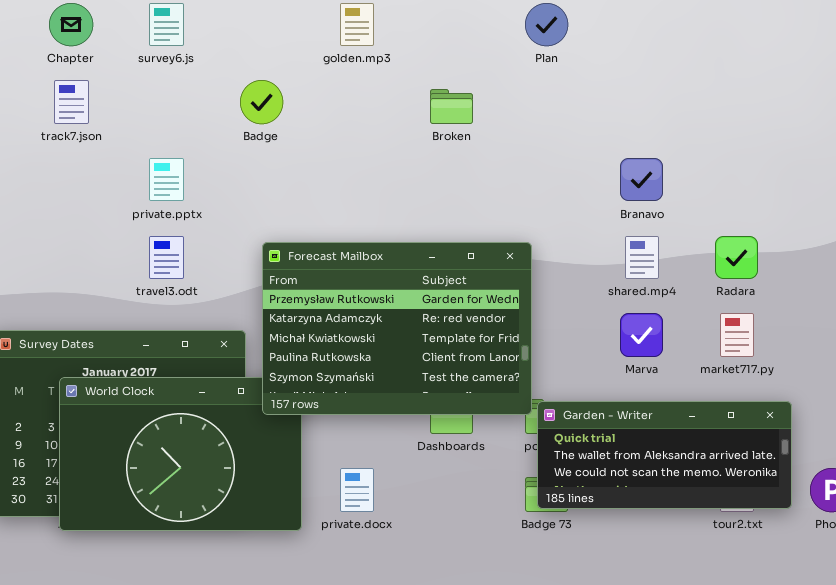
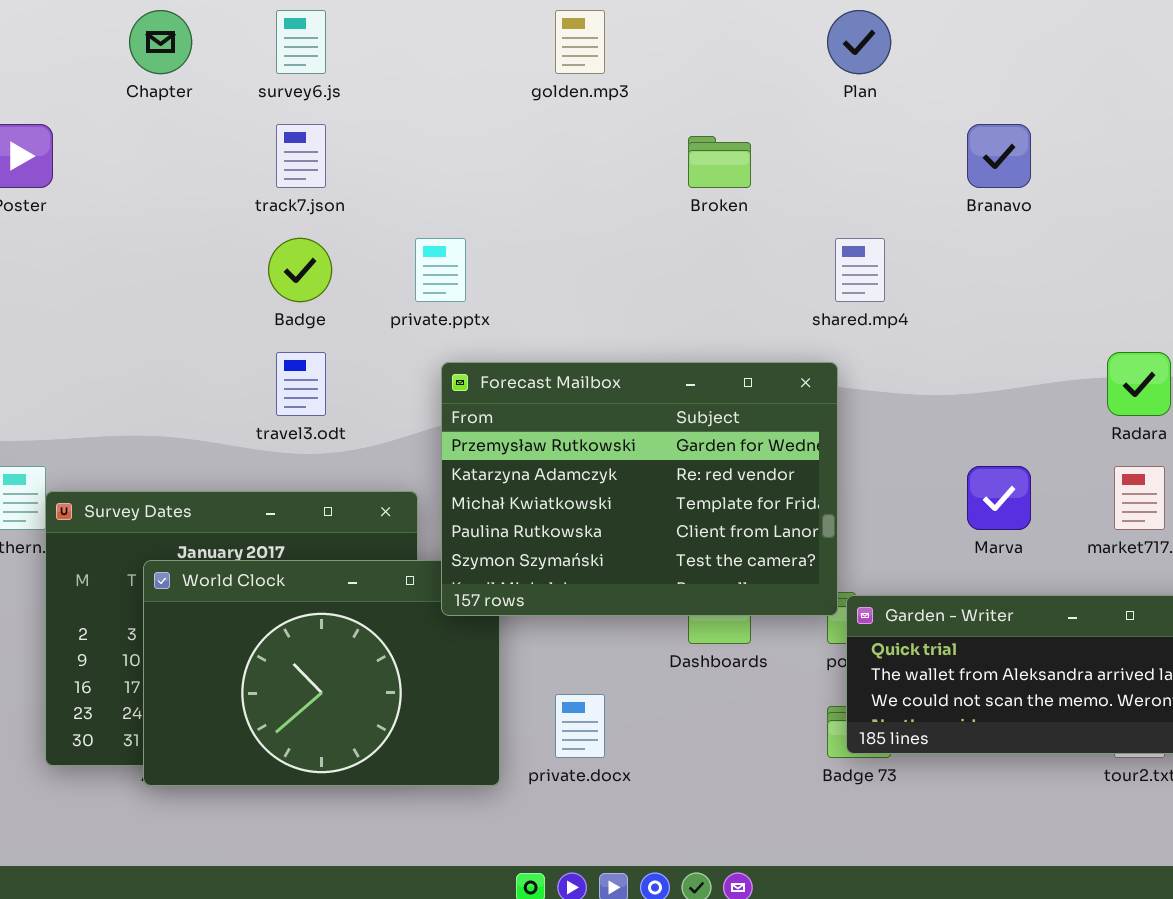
track7.json: [54,80,89,124] -> [276,124,326,188], moved
Badge: [240,80,283,124] -> [268,238,332,302], moved
private.pptx: [149,158,184,201] -> [415,238,466,302], moved
Branavo: [620,158,663,201] -> [967,124,1031,188], moved
shared.mp4: [625,236,659,279] -> [835,238,885,302], moved

